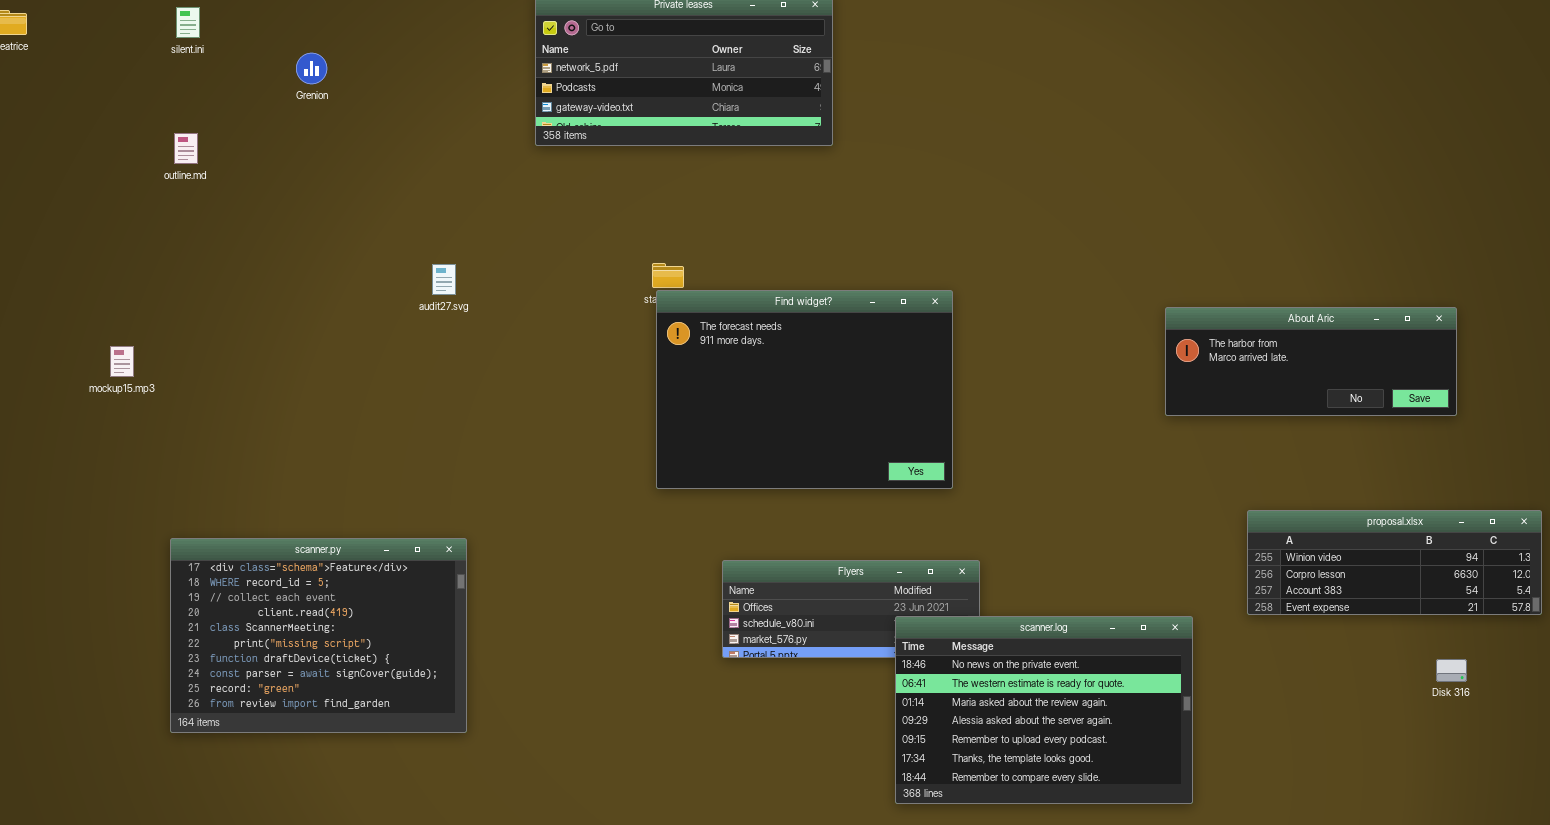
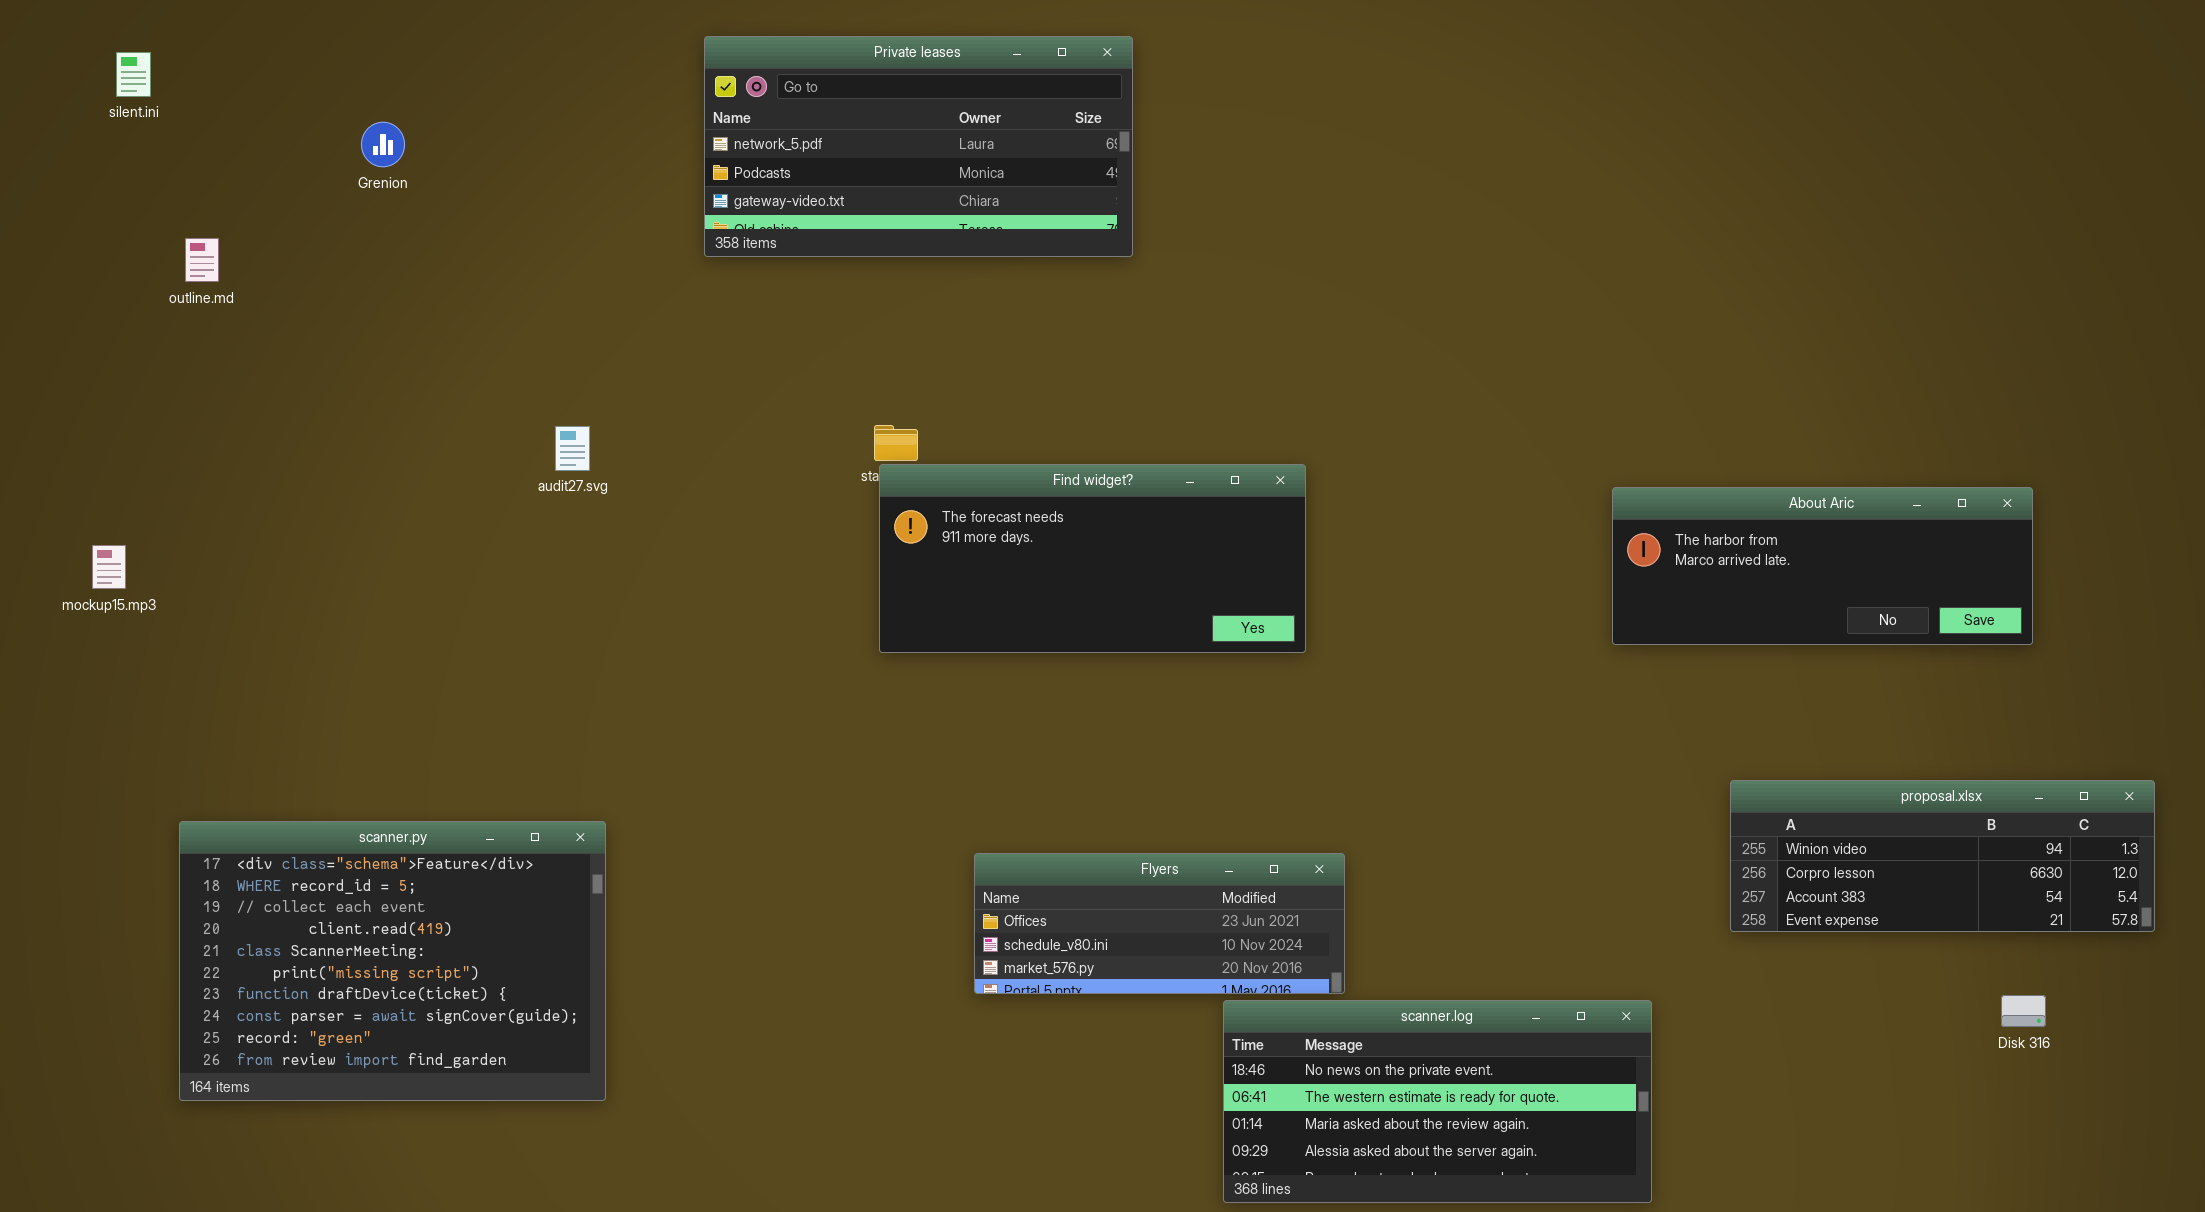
silent.ini: [176,7,200,38] -> [116,52,151,97], moved
Find widget?: [656,290,953,489] -> [879,464,1306,653], resized
scanner.log: [895,616,1193,804] -> [1223,1000,1652,1203], resized

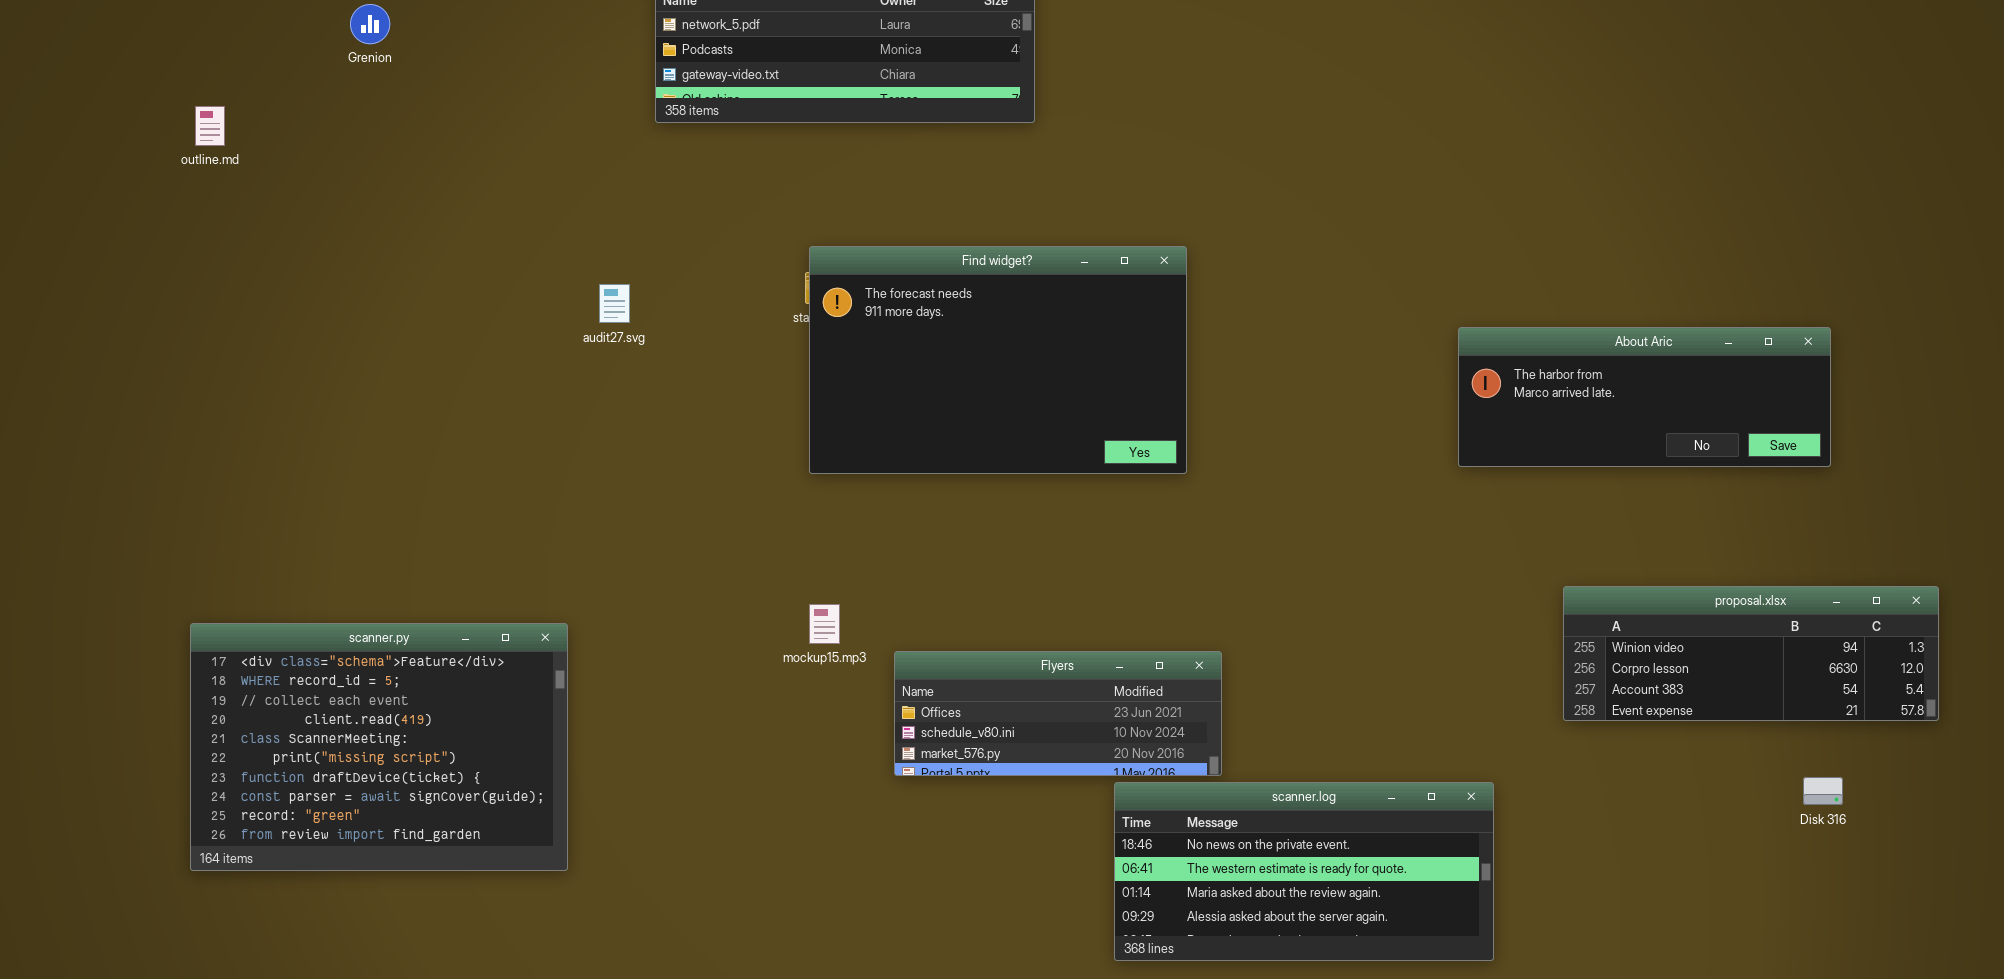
audit27.svg: [555,426,590,471] -> [599,284,630,323], moved
Find widget?: [879,464,1306,653] -> [809,246,1187,474], resized
mockup15.mp3: [92,545,126,589] -> [809,604,840,644], moved

